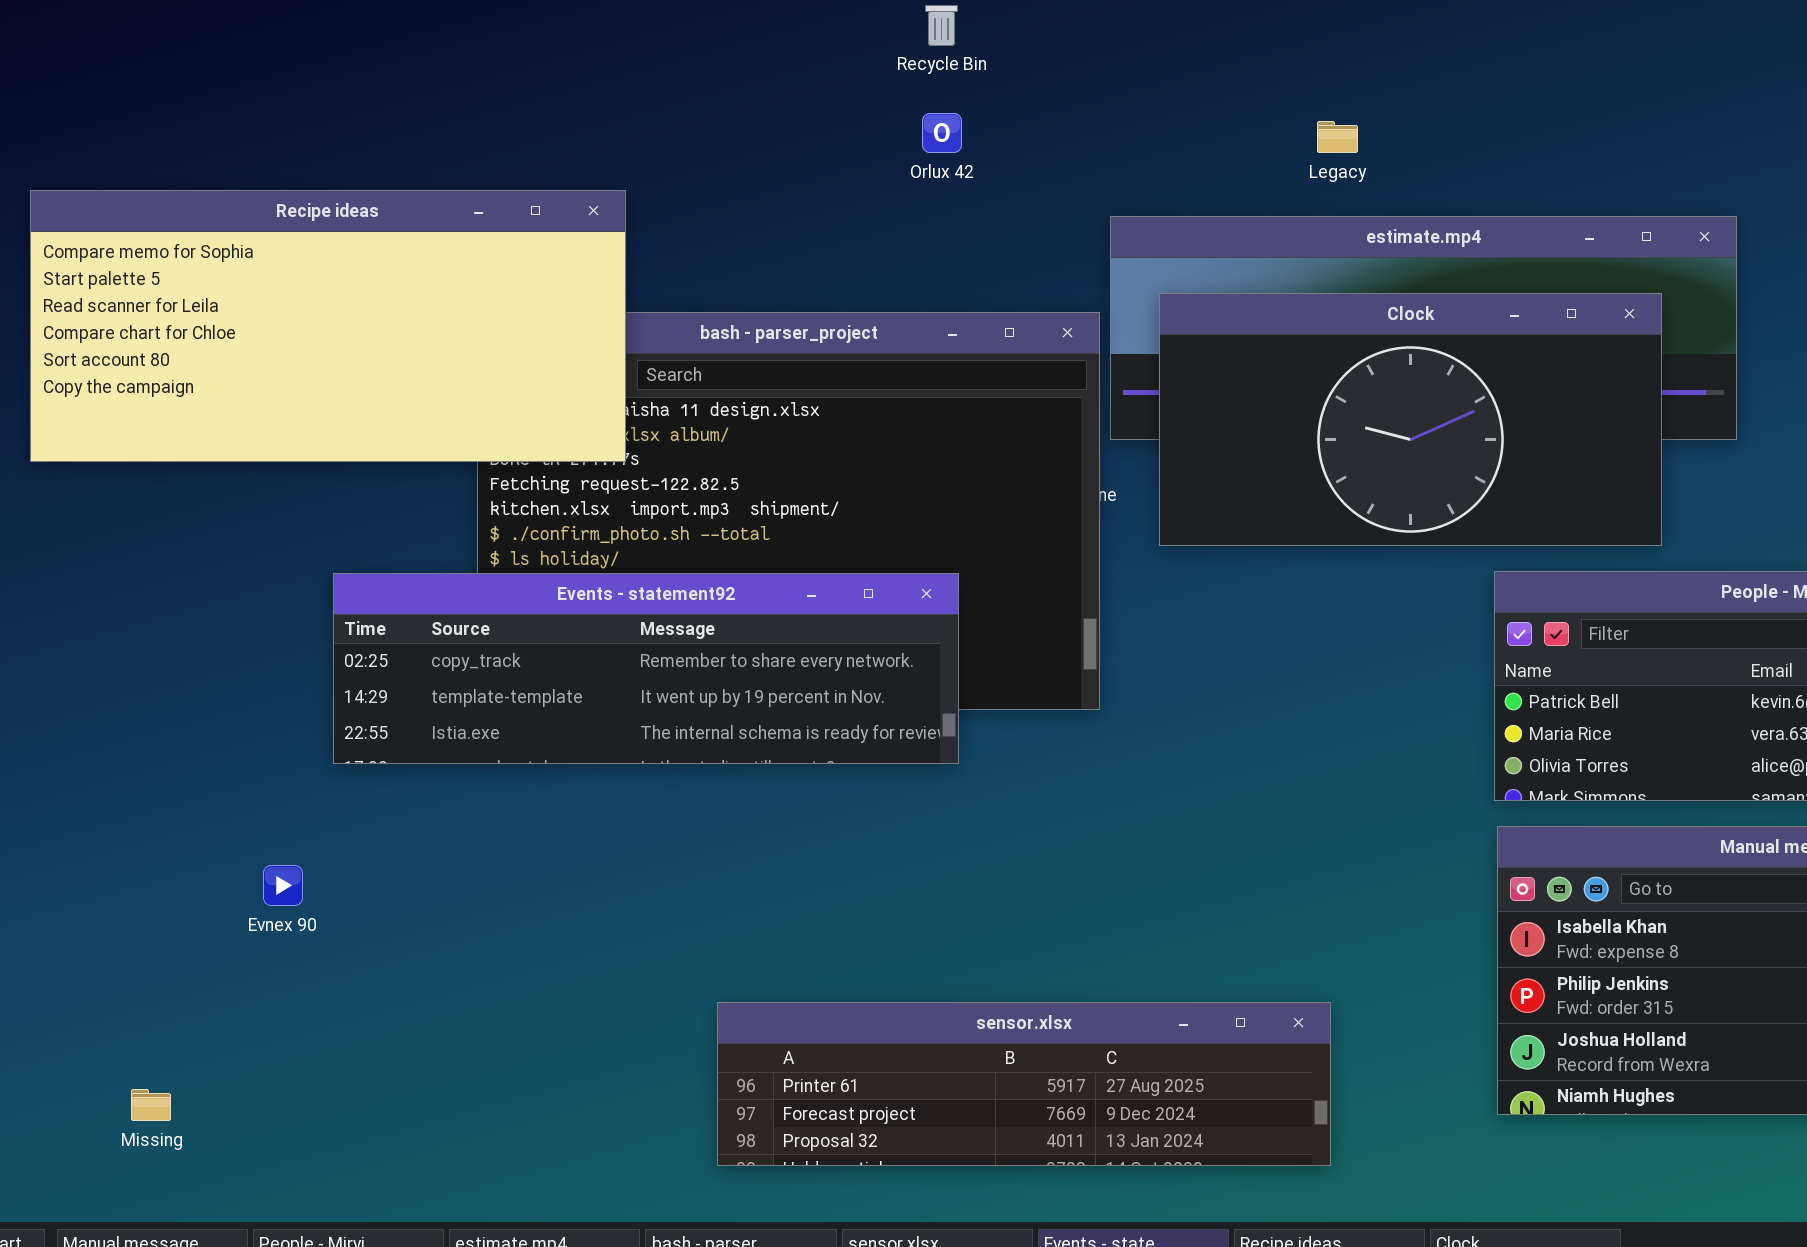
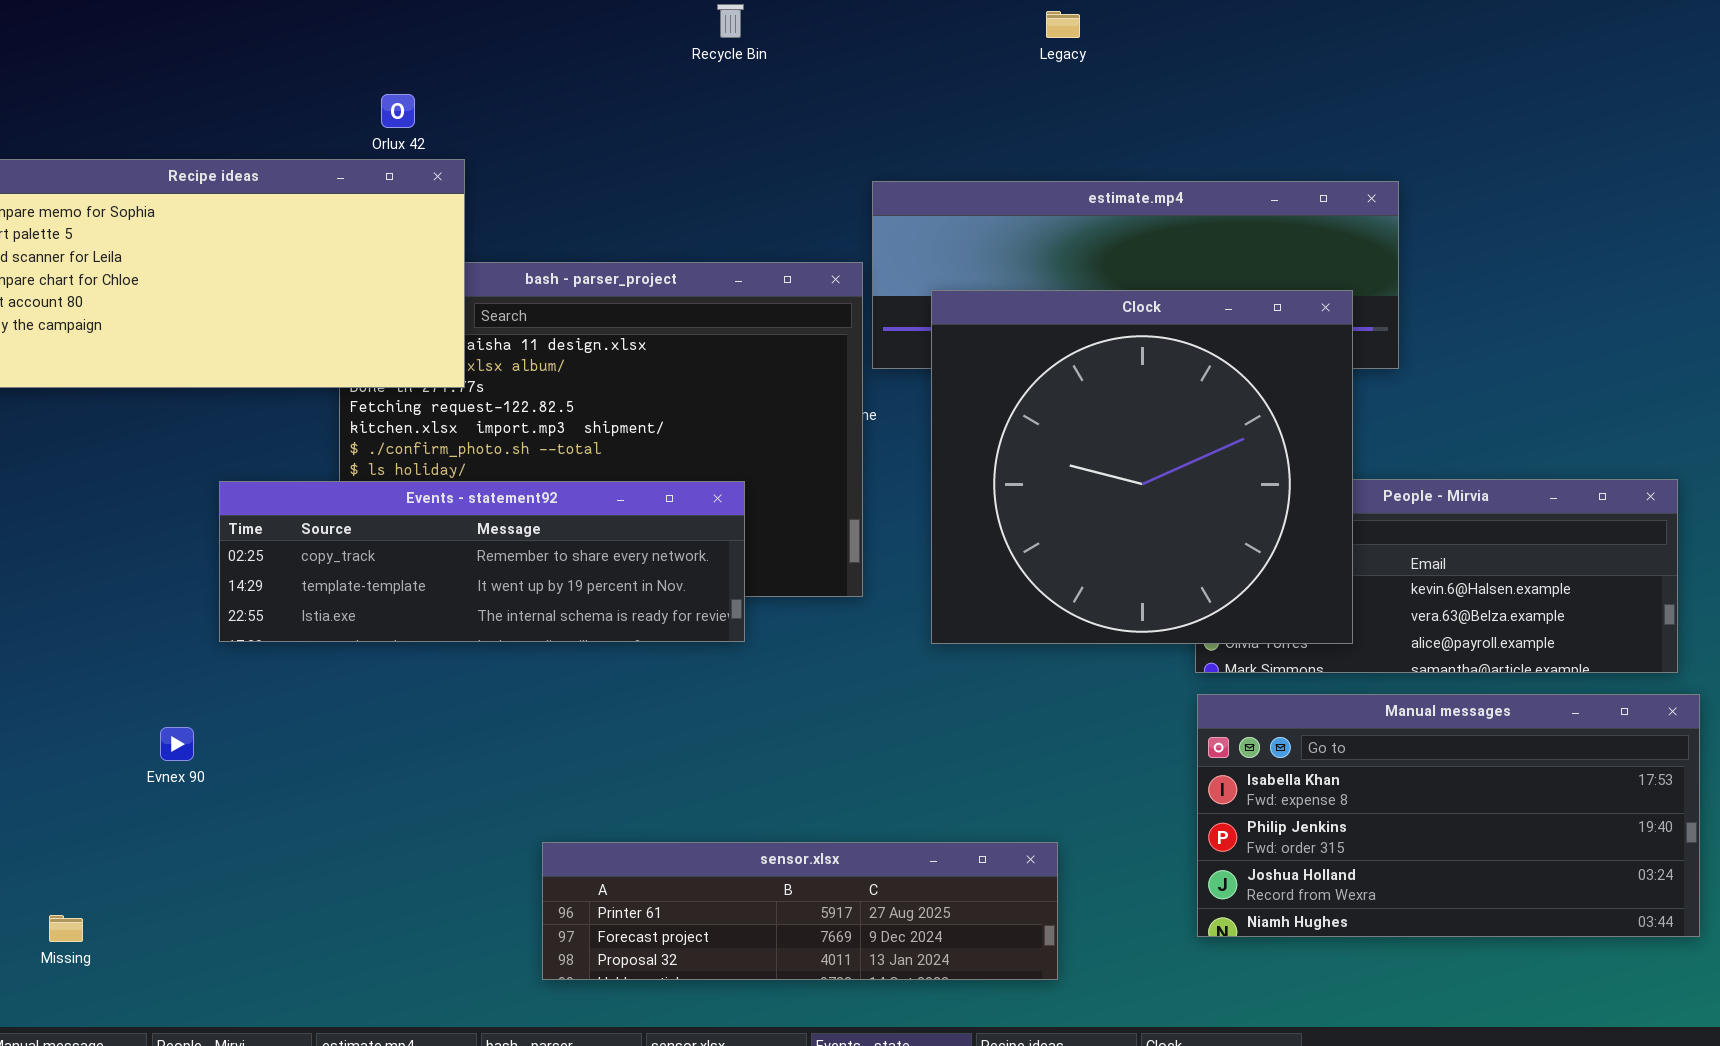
Orlux 42: [922,113,962,153] -> [381,94,415,128], moved
Legacy: [1317,121,1358,153] -> [1046,11,1080,38], moved
Clock: [1159,293,1662,546] -> [931,290,1353,644], moved, resized

